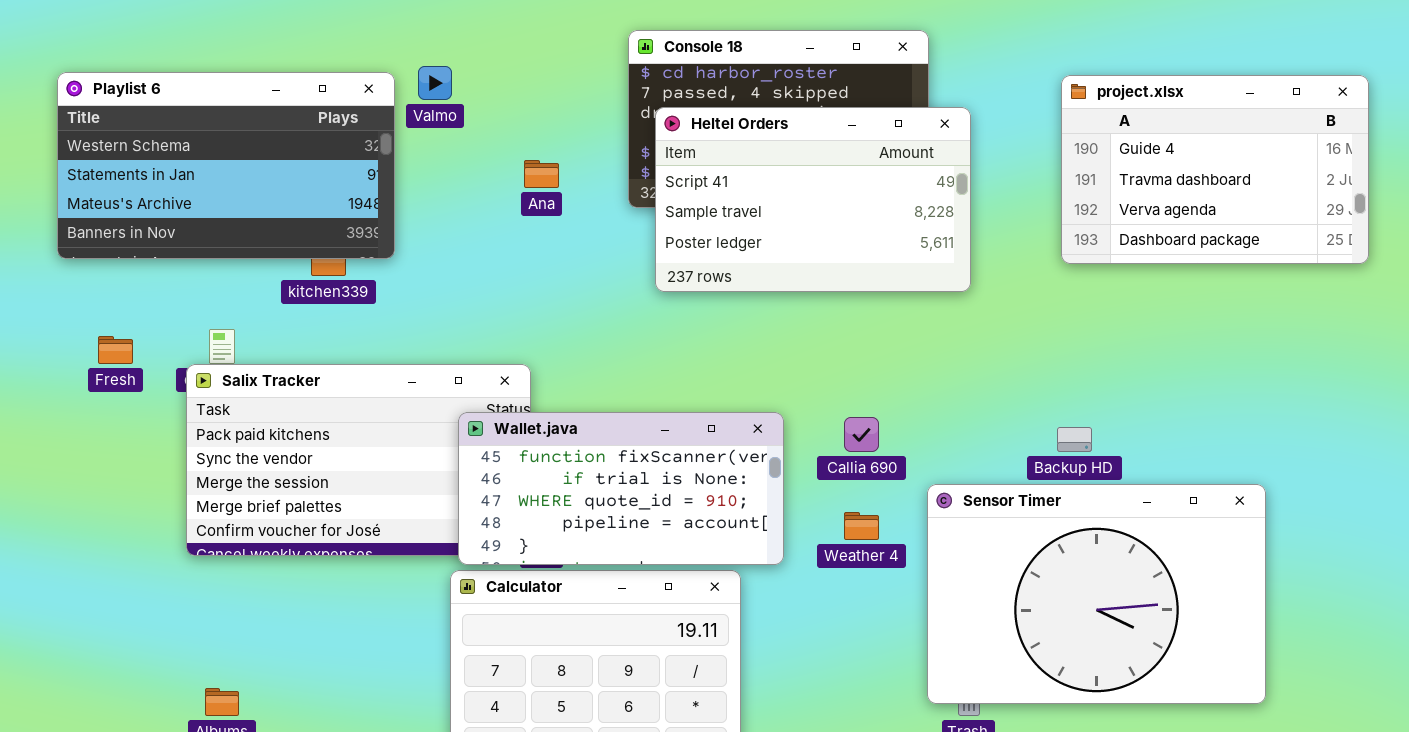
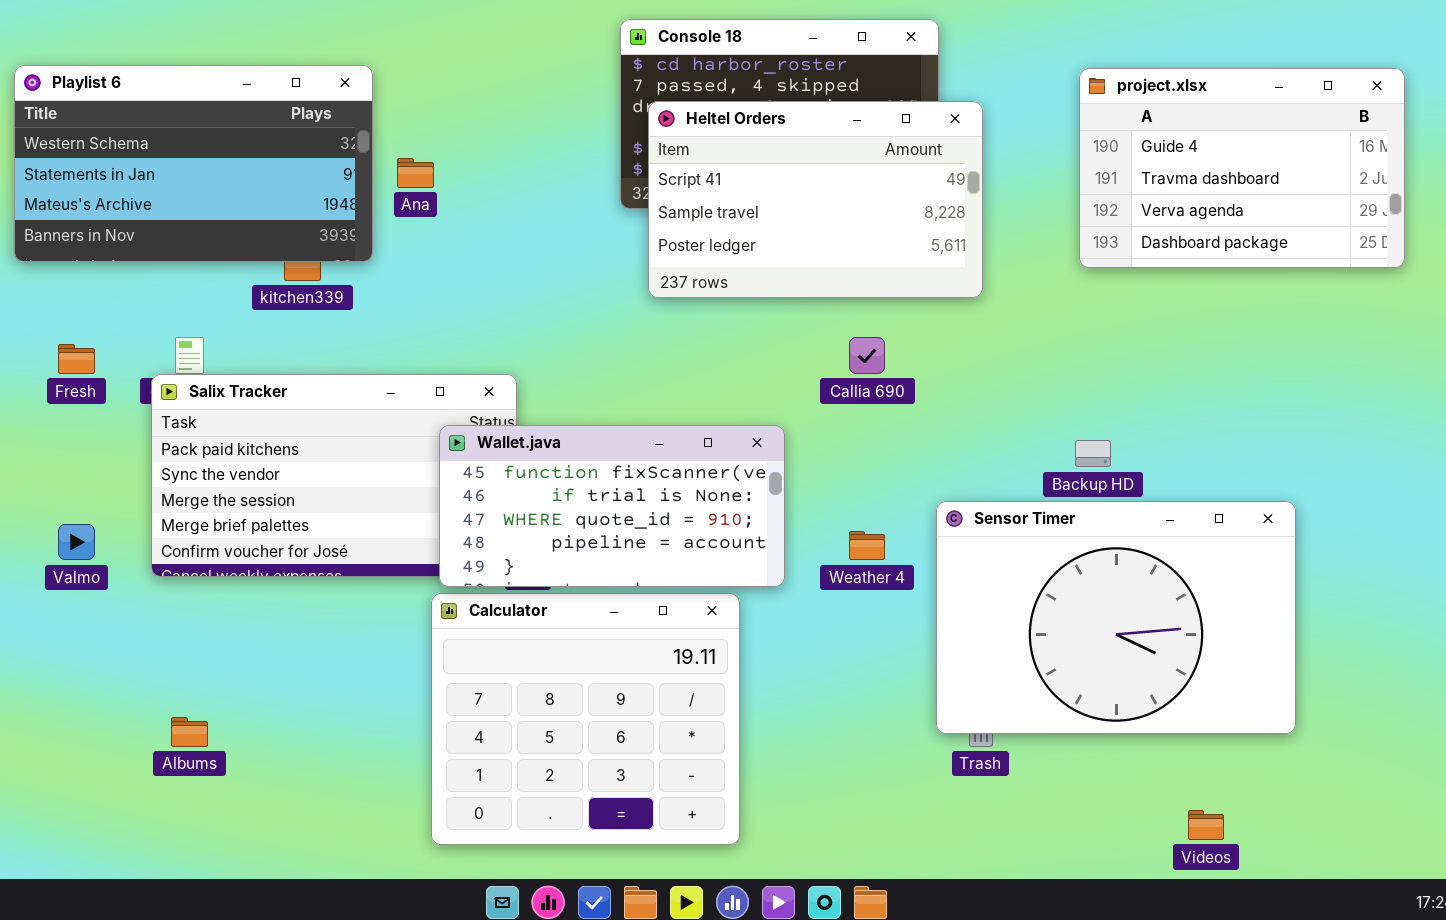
Valmo: [418,66,452,100] -> [58,524,95,560], moved
Ana: [524,160,559,188] -> [397,158,434,188], moved
Callia 690: [844,417,879,452] -> [849,337,885,374], moved

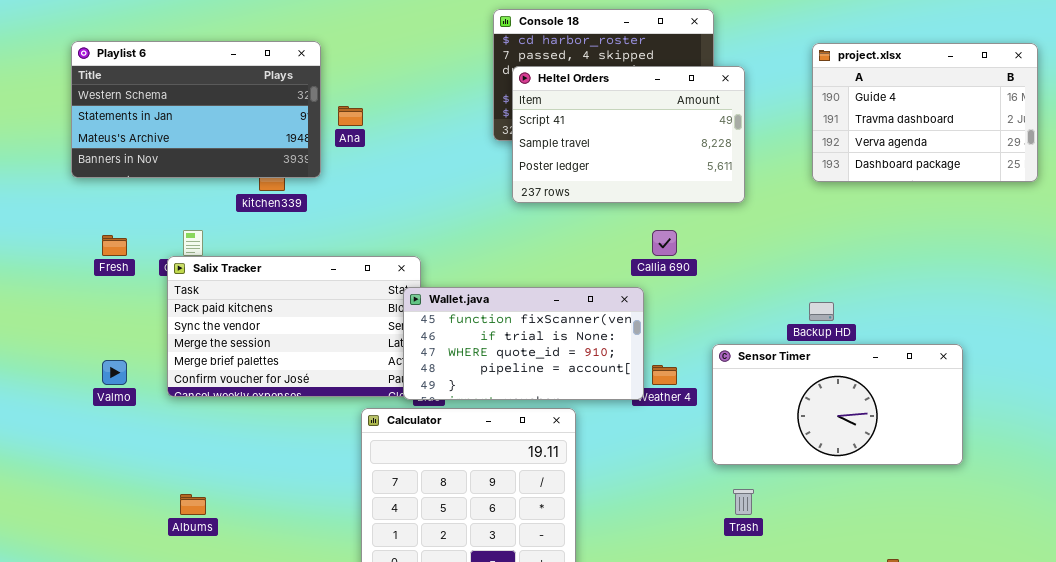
Wallet.java: [439,425,785,587] -> [403,287,644,400], moved
Sensor Timer: [936,501,1296,734] -> [712,344,963,465], resized

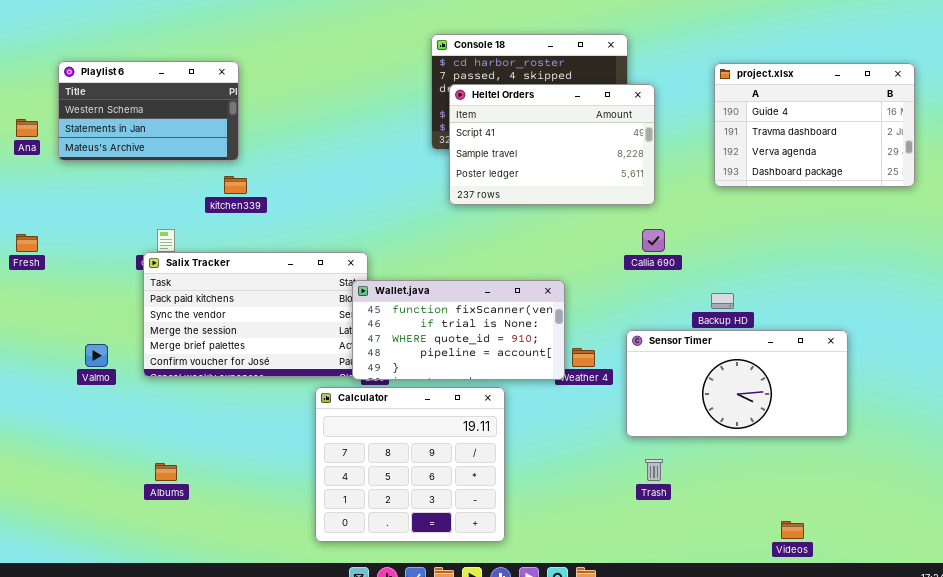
Playlist 6: [71,41,321,178] -> [58,61,239,161], resized
Ana: [338,106,363,126] -> [16,119,38,137], moved
Callia 690: [652,230,677,256] -> [642,229,665,252], moved
Fresh: [102,235,127,256] -> [16,234,38,252], moved

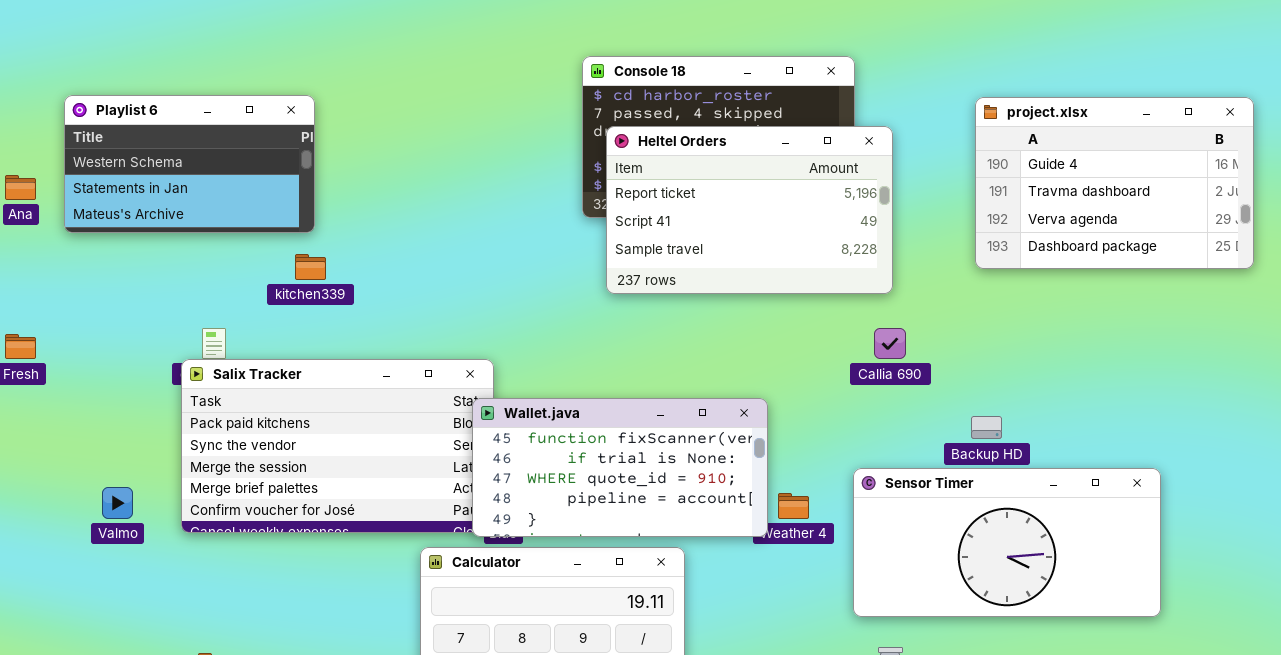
Heltel Orders: [449,84,655,205] -> [606,126,893,294], scrolled up 1 row

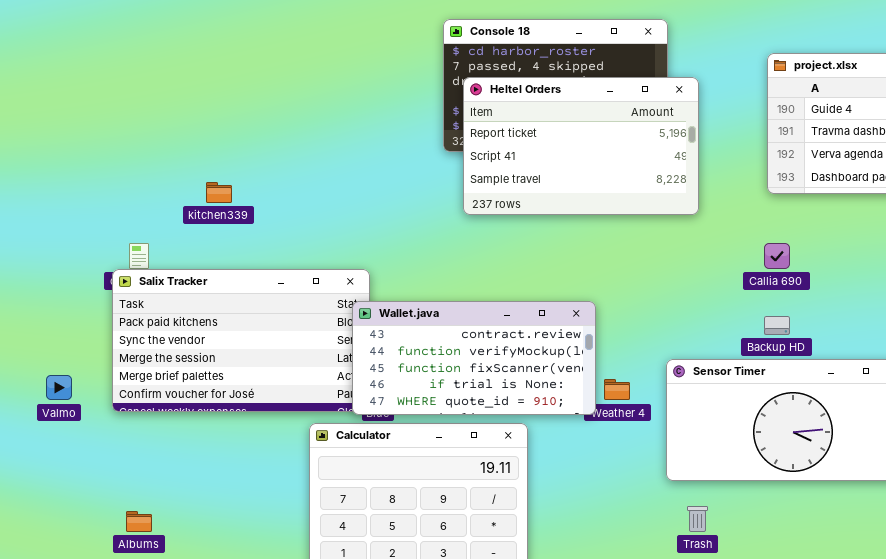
Playlist 6: [64,95,315,233] -> none, closed
Callia 690: [874,328,906,359] -> [764,243,790,269], moved
Wallet.java: [472,398,768,537] -> [352,301,596,415], scrolled up 2 rows

